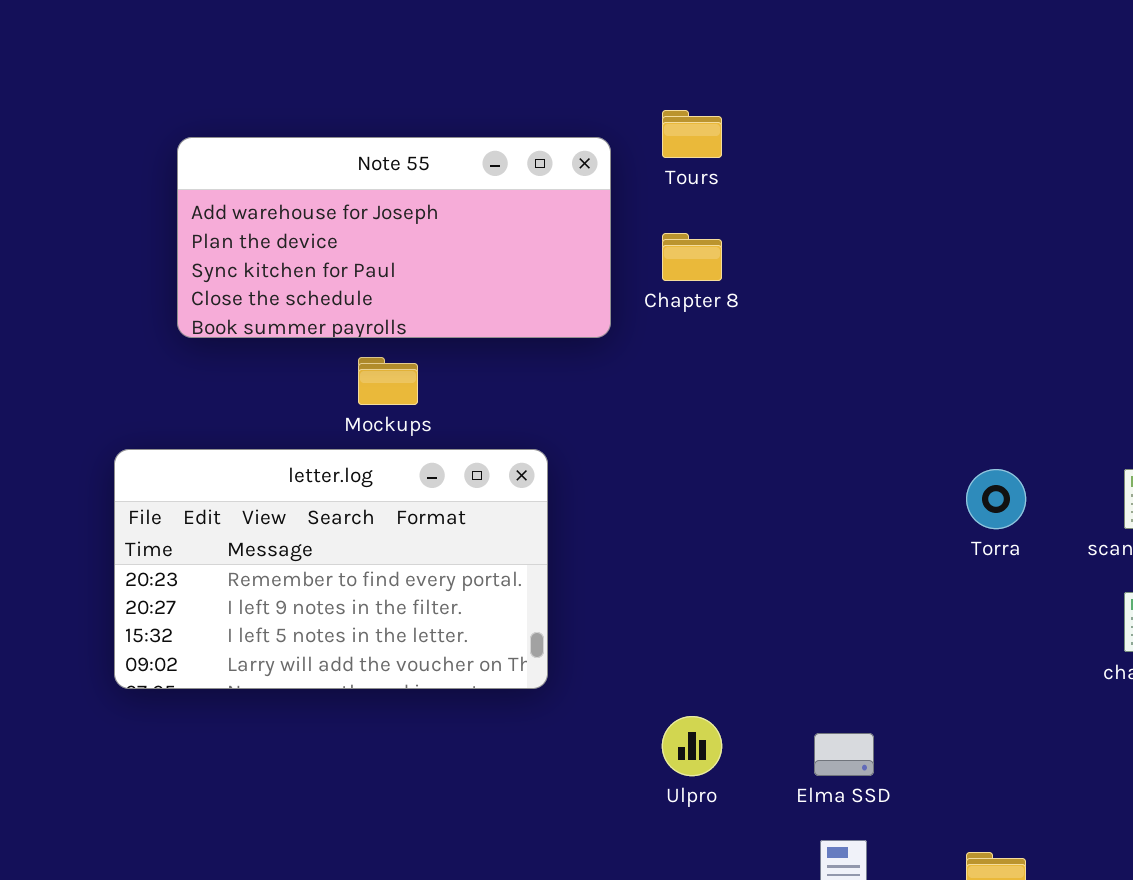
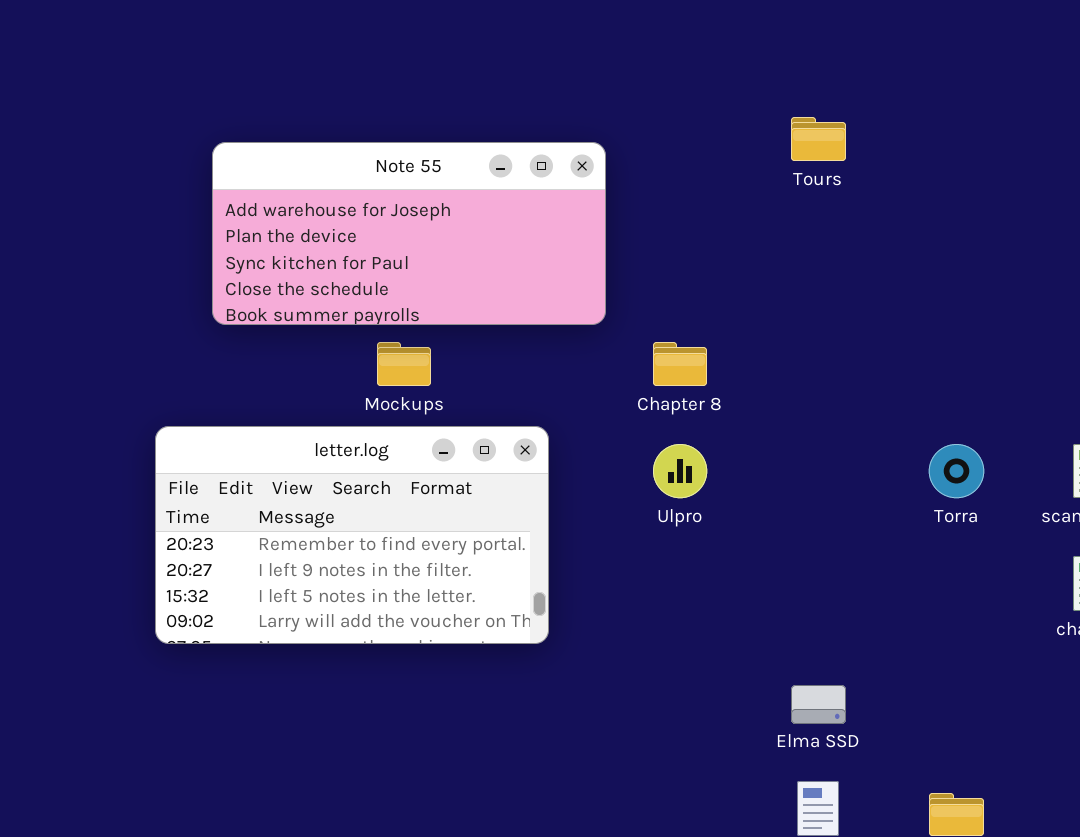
Tours: [662,110,722,158] -> [791,117,846,161], moved
Chapter 8: [662,233,722,281] -> [653,342,707,386], moved
Ulpro: [662,716,722,776] -> [653,444,707,498], moved

